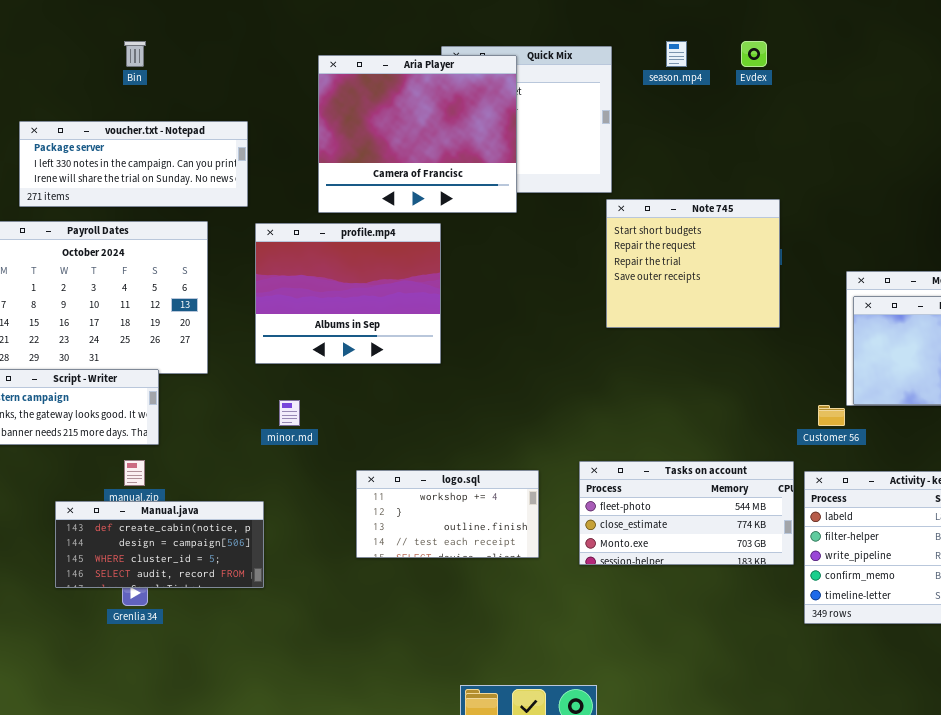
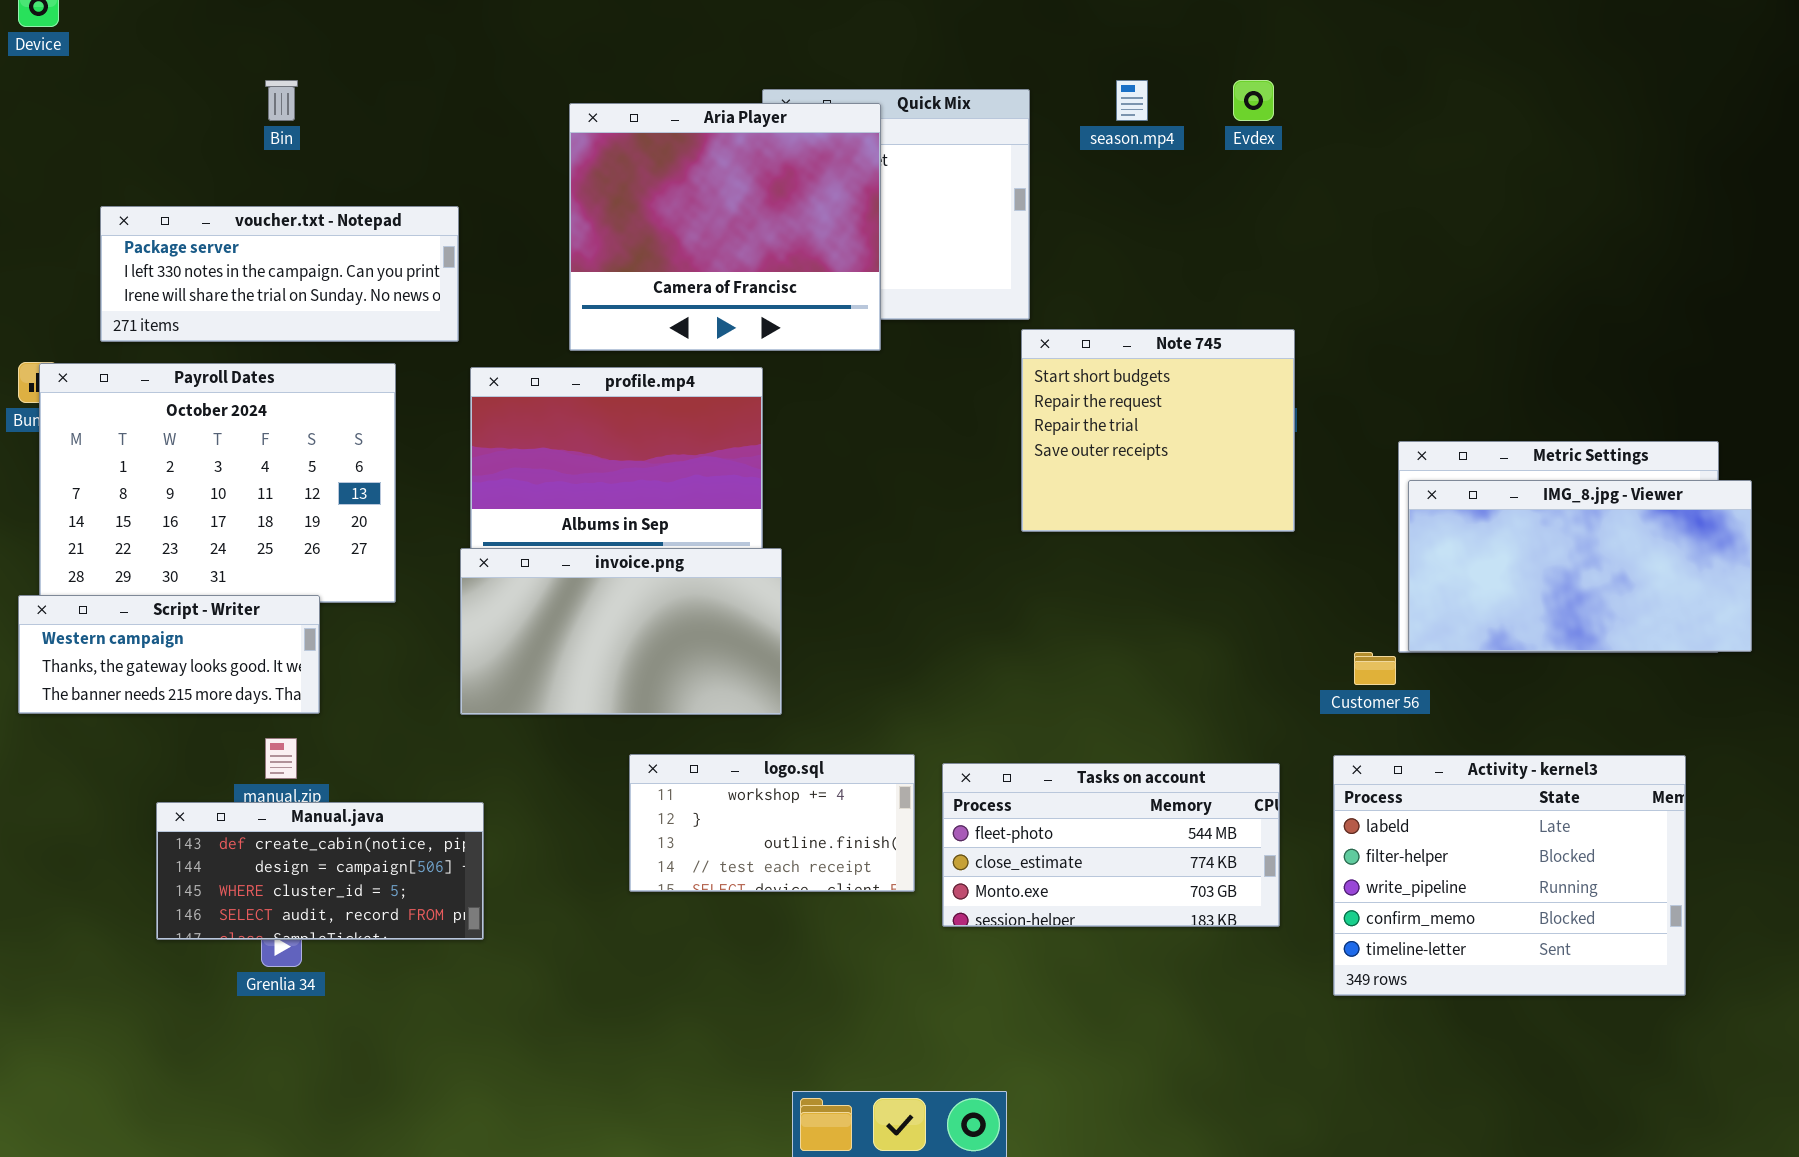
invoice.png: none -> [460,548,782,715], opened
Tasks on account: [579,461,794,565] -> [942,763,1280,927], moved

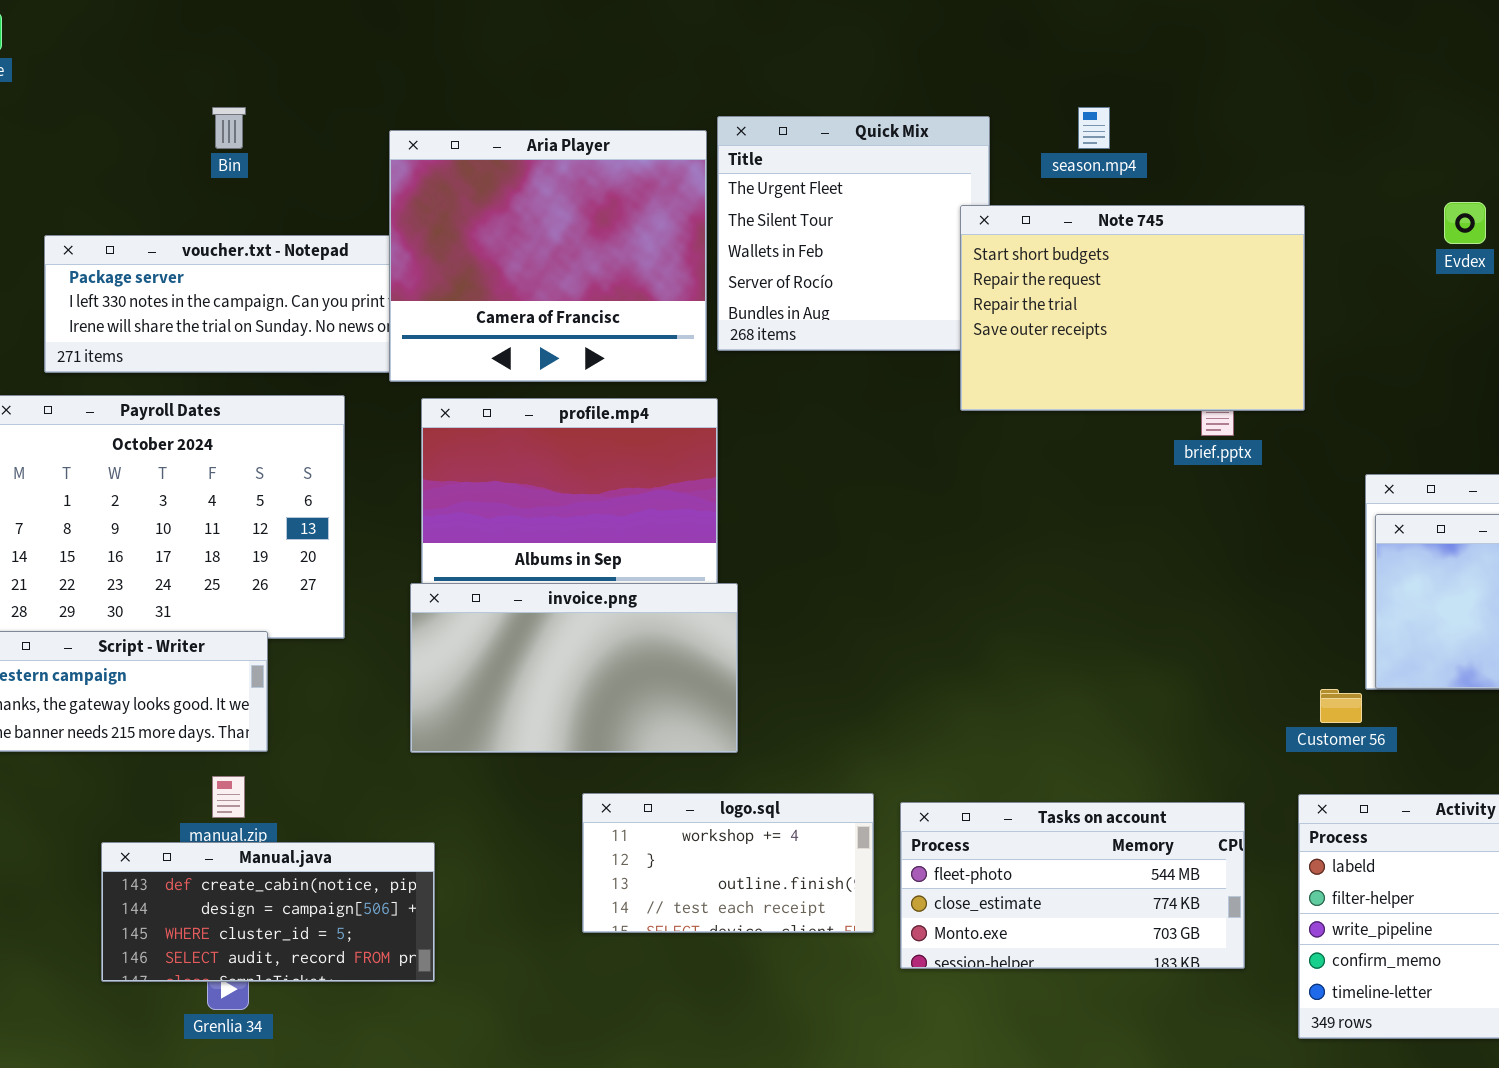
Evdex: [1233,80,1274,121] -> [1444,202,1486,244], moved
Aria Player: [569,103,881,351] -> [389,130,707,382], moved
Note 745: [1021,329,1295,532] -> [960,205,1305,411], moved, resized

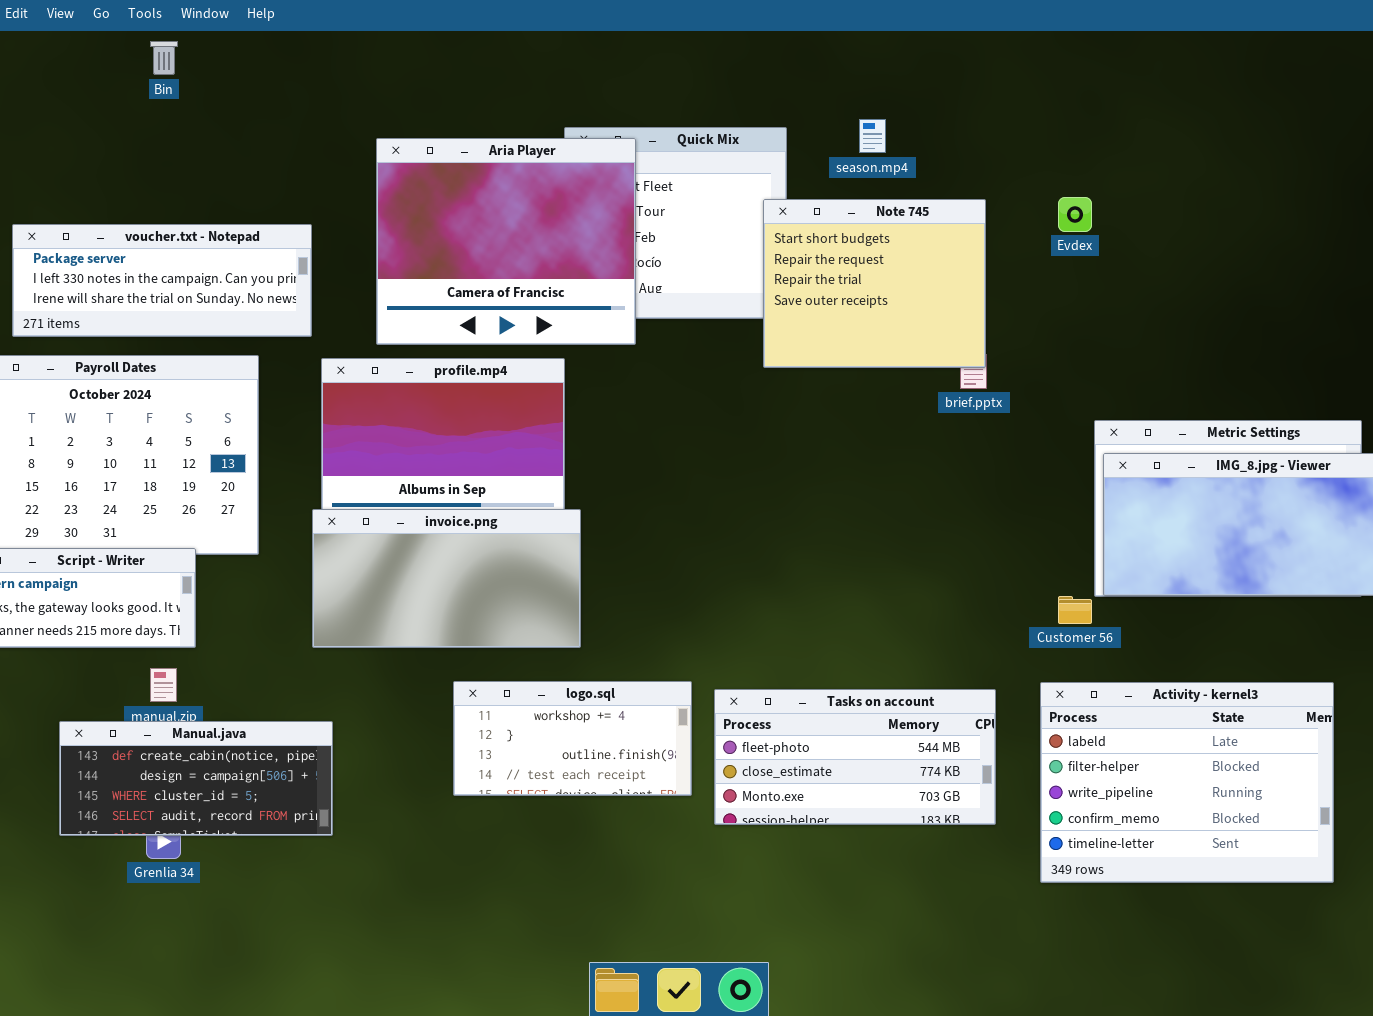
Bin: [212,107,246,149] -> [150,41,178,75], moved
Aria Player: [389,130,707,382] -> [376,138,636,345], moved
Evdex: [1444,202,1486,244] -> [1058,197,1092,232], moved
Note 745: [960,205,1305,411] -> [763,199,986,368], resized

